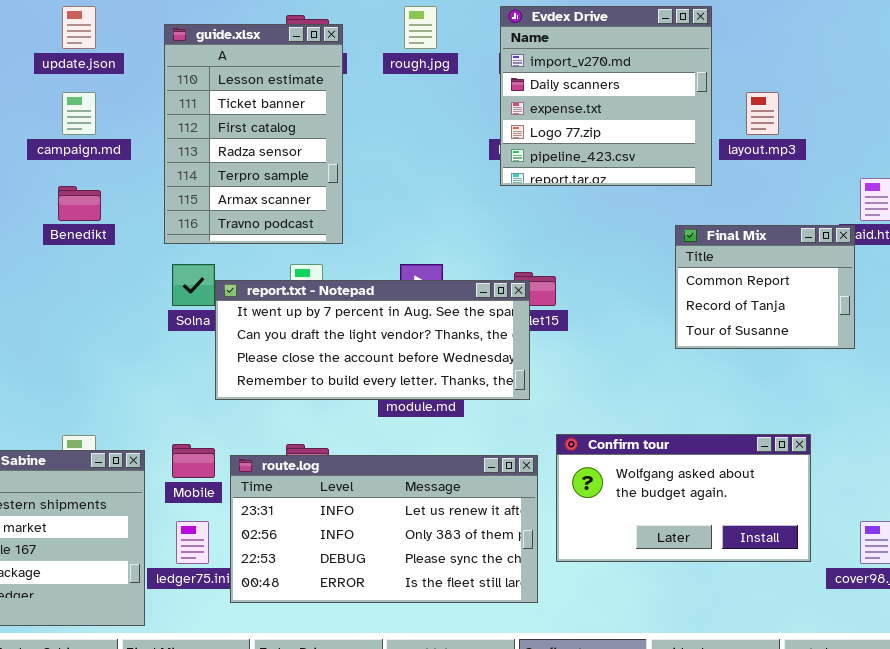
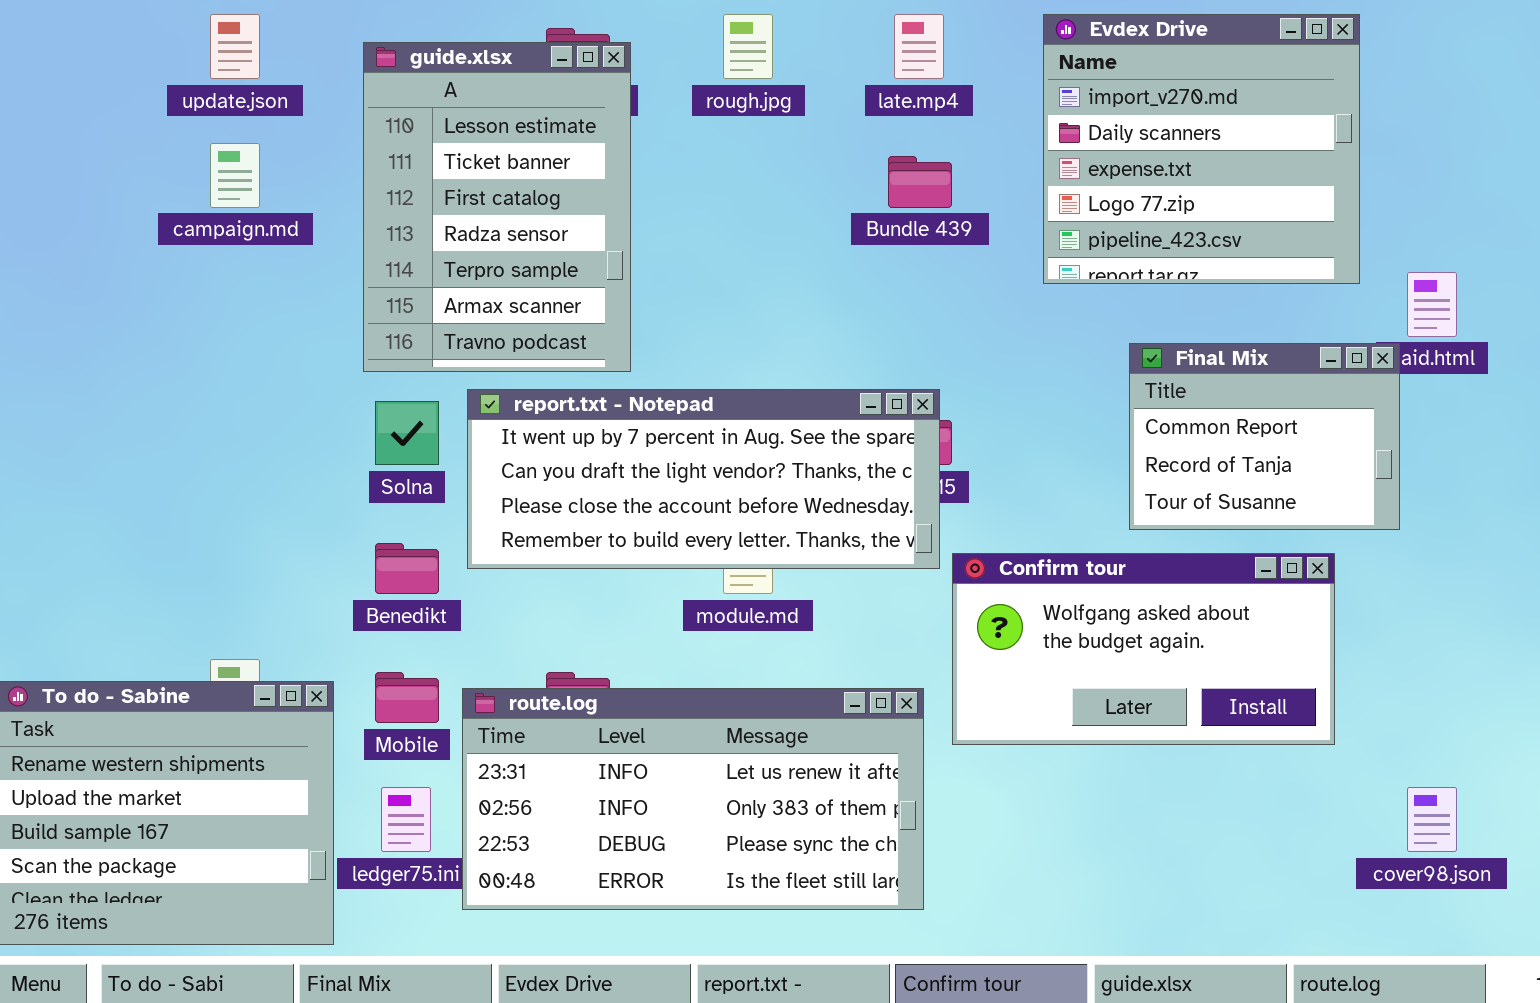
Evdex Drive: [500,6,712,186] -> [1043,14,1360,284], moved
Benedikt: [58,186,101,221] -> [375,543,439,594], moved
report.txt - Notepad: [215,280,530,400] -> [467,389,940,569], moved
Confirm tour: [556,434,811,562] -> [952,553,1335,745], moved

